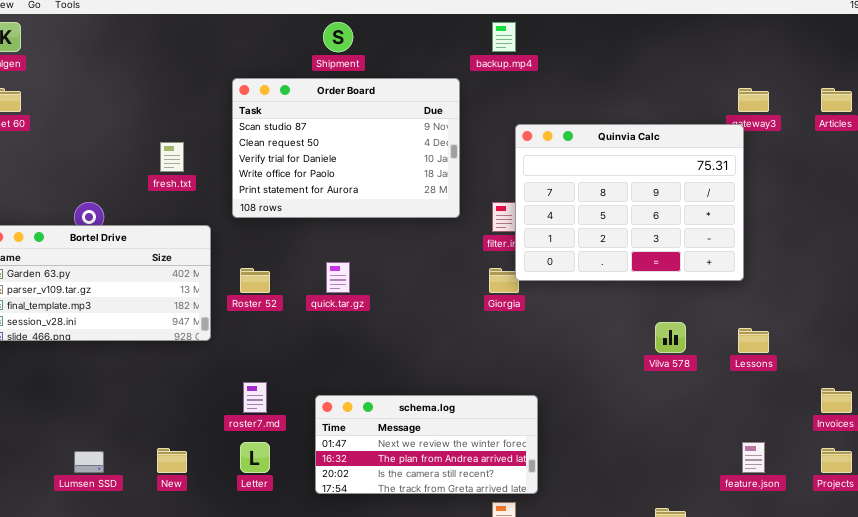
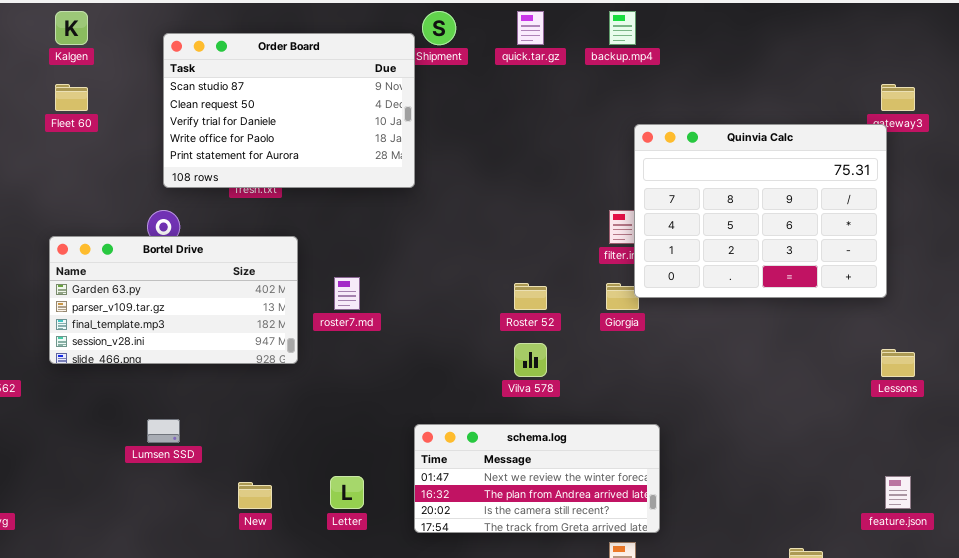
Order Board: [232,78,460,218] -> [163,33,415,188], moved
quick.tar.gz: [326,262,350,293] -> [517,11,544,45], moved
Roster 52: [240,268,270,293] -> [514,283,547,310], moved
Vilva 578: [655,322,686,353] -> [514,343,547,377], moved
roster7.md: [243,382,267,413] -> [334,277,360,310], moved
Lumsen SSD: [74,451,104,473] -> [147,419,180,443], moved

